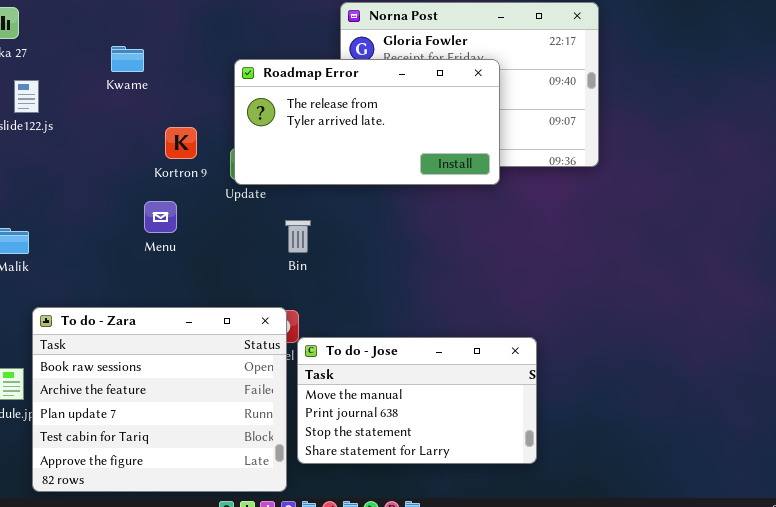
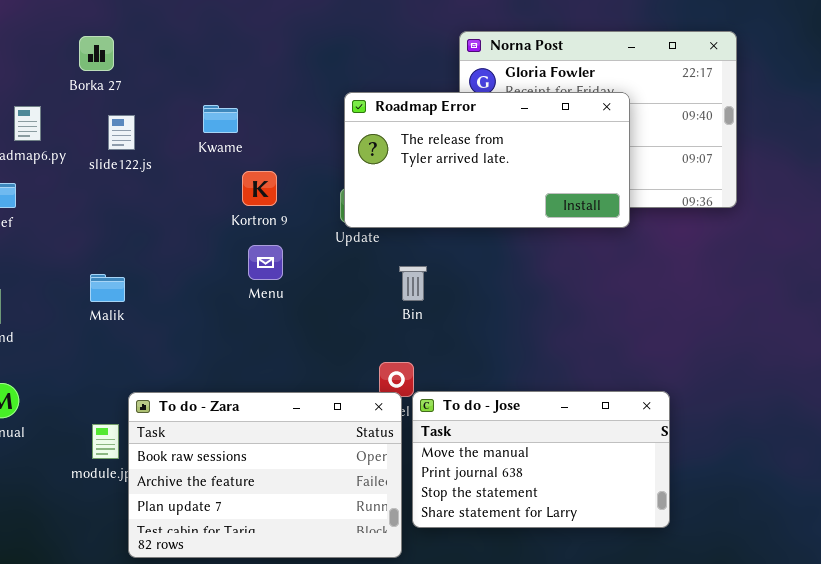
Kwame: [111,46,144,72] -> [203,105,238,133], moved
Kortron 9: [165,127,197,159] -> [242,171,277,206], moved
To do - Zara: [32,307,287,492] -> [128,392,402,558], resized

